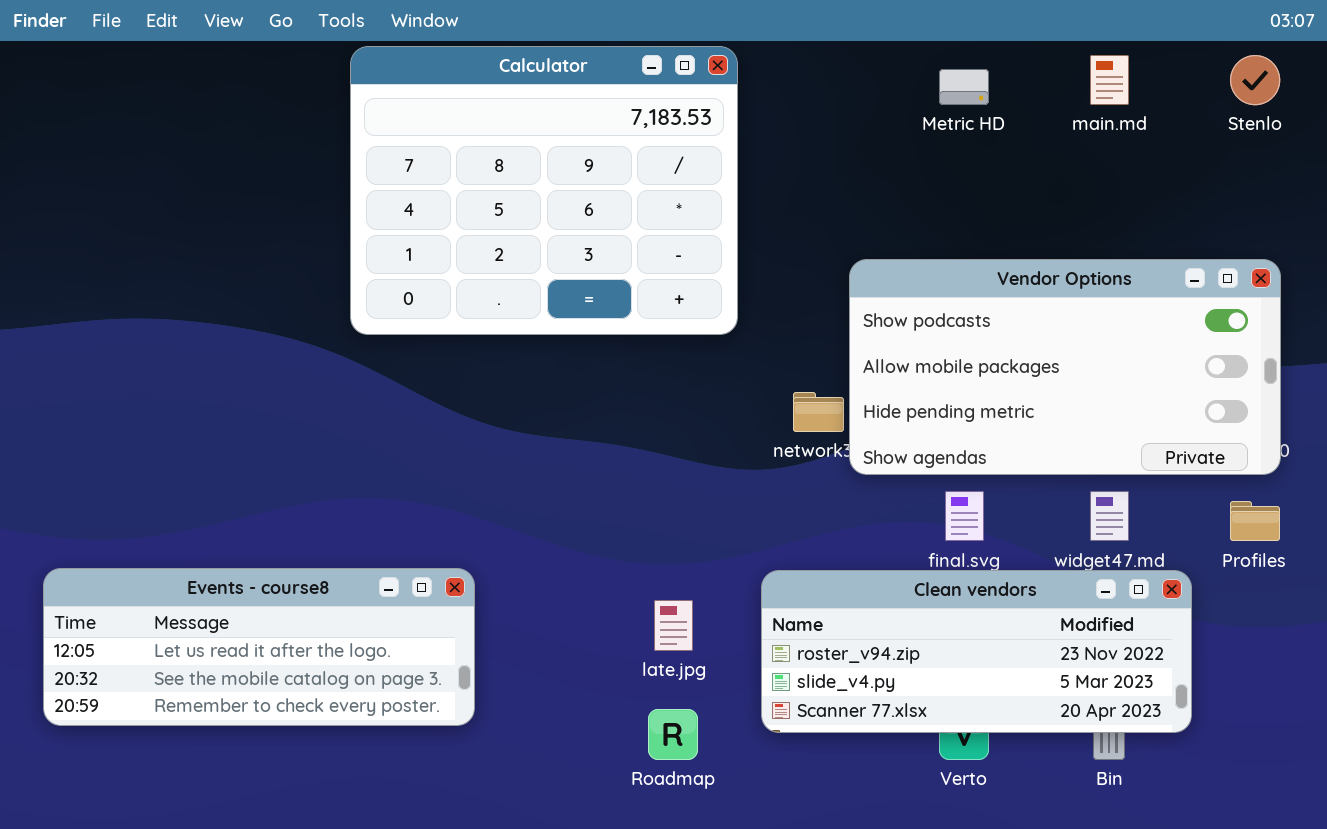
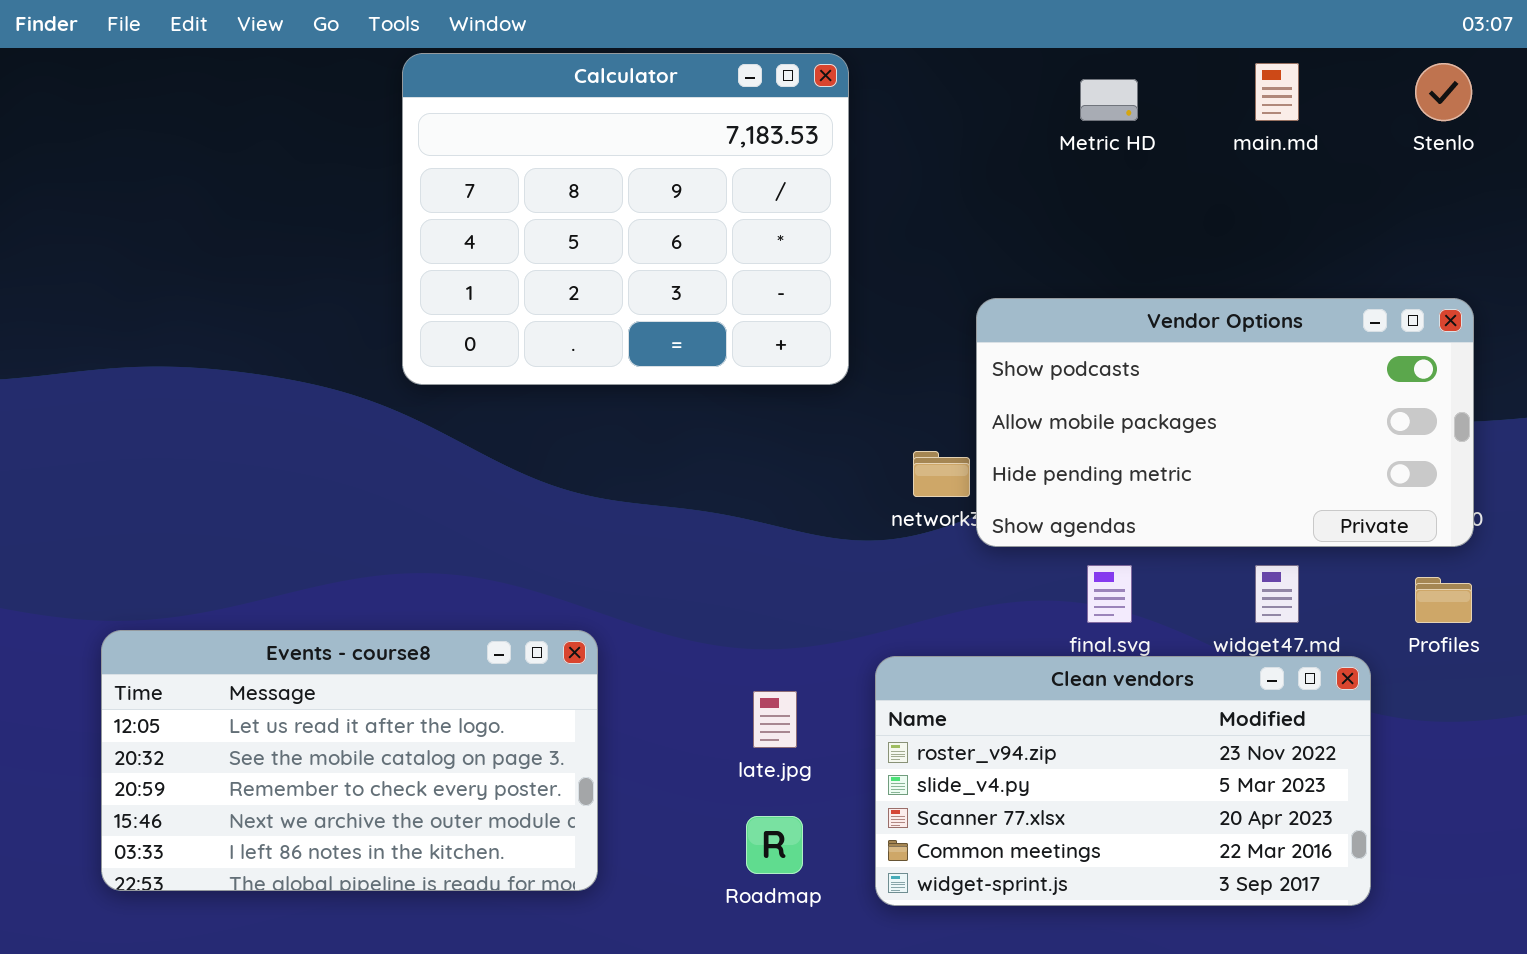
Events - course8: [43,568,475,726] -> [101,630,598,891], moved, resized
Clean vendors: [761,570,1192,733] -> [875,656,1371,906], resized

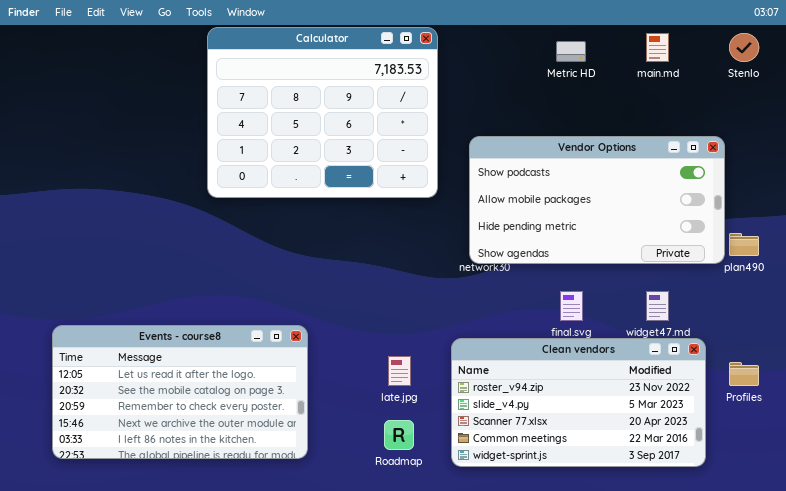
Vendor Options: [976,298,1474,547] -> [469,136,725,264], moved
Profiles: [1415,577,1472,623] -> [729,362,759,386], moved

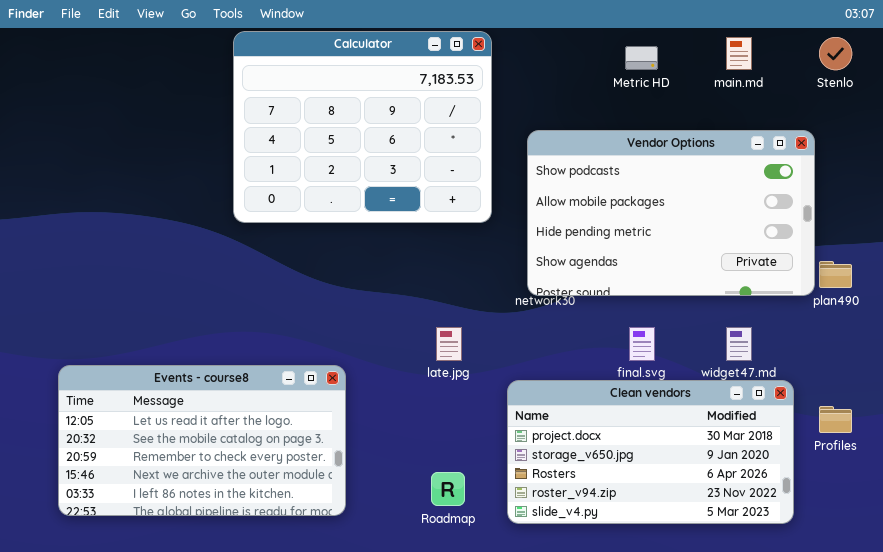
Vendor Options: [469,136,725,264] -> [527,130,815,296], resized
Clean vendors: [451,338,706,467] -> [507,380,794,524], scrolled up 3 rows
late.jpg: [388,356,411,386] -> [436,327,462,361], moved

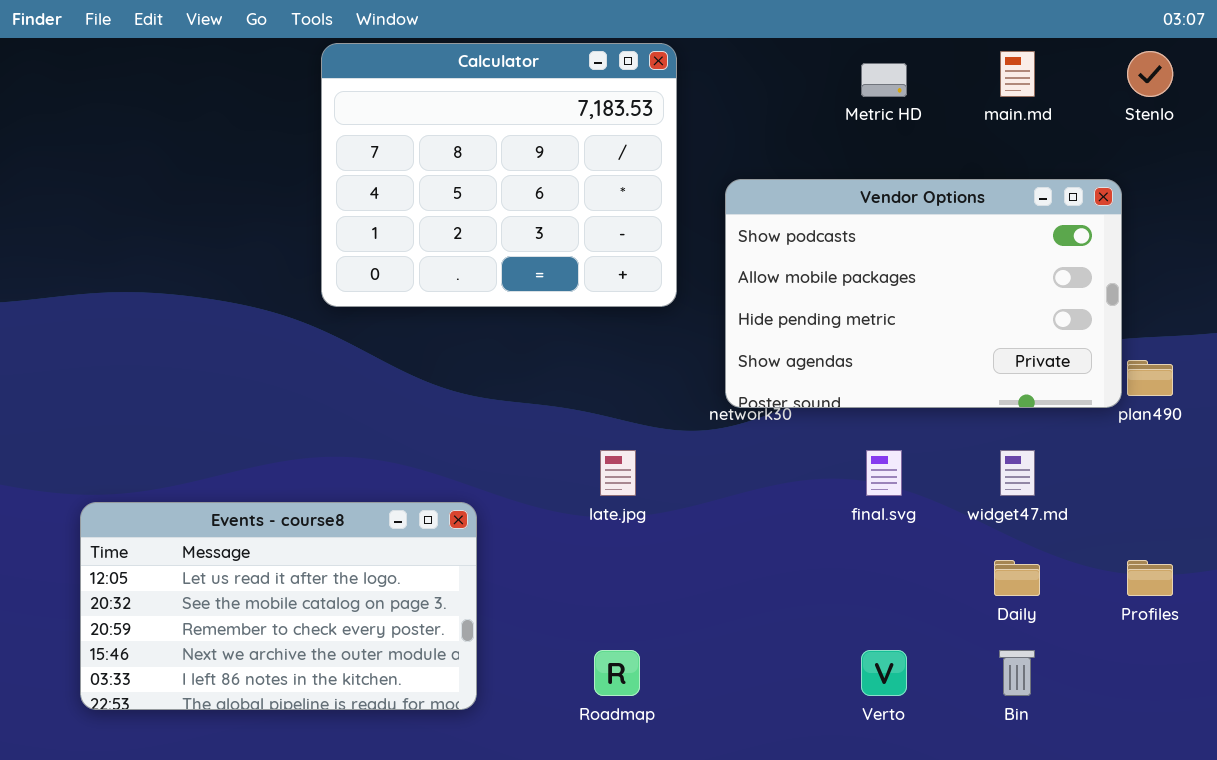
Clean vendors: [507,380,794,524] -> none, closed

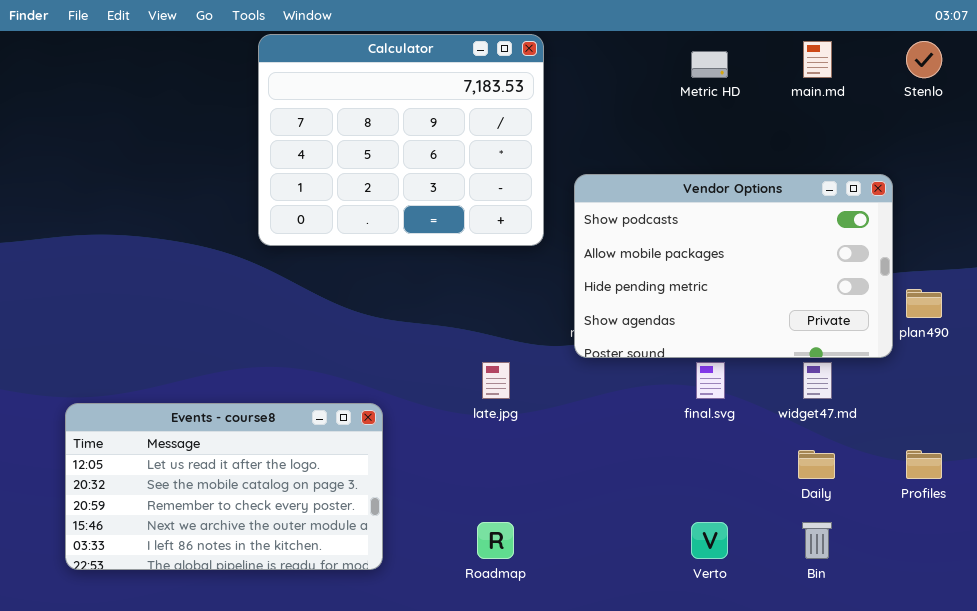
Vendor Options: [725,179,1122,408] -> [574,174,893,358], moved

